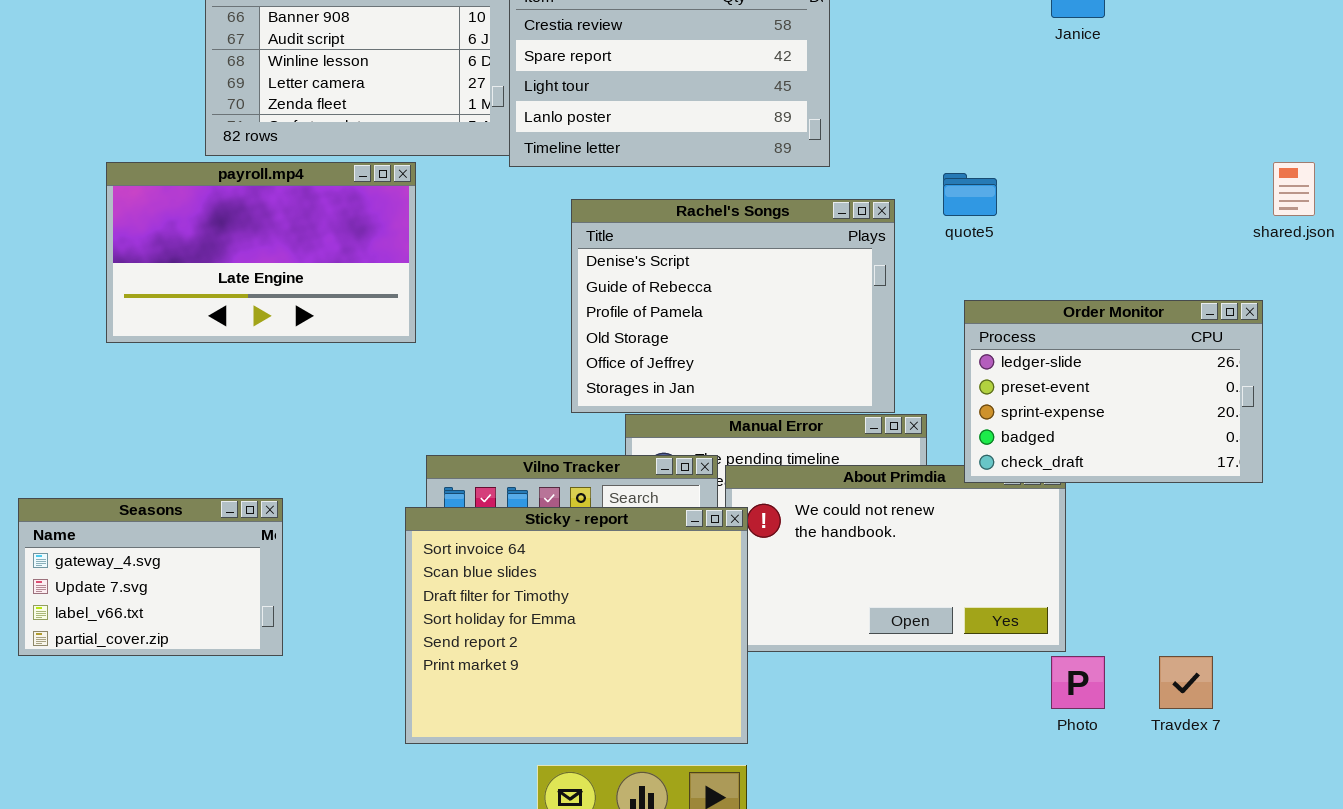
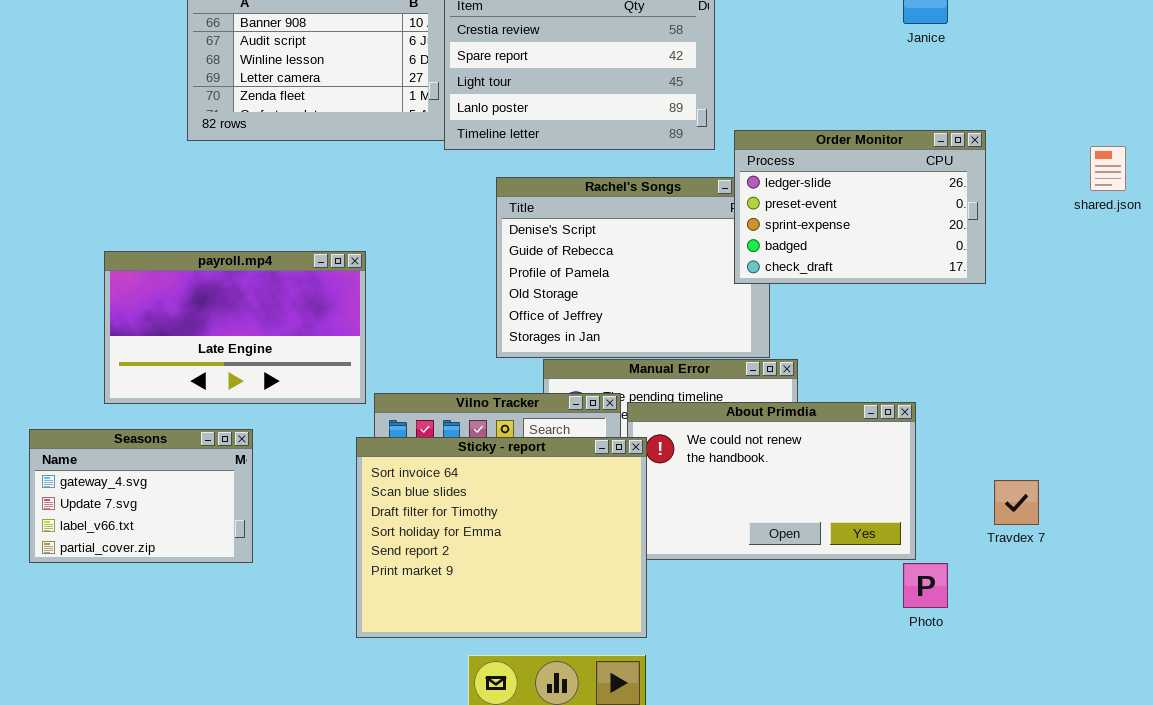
payroll.mp4: [106,162,416,343] -> [104,251,366,404], moved
Order Monitor: [964,300,1263,483] -> [734,130,986,284], moved
Travdex 7: [1159,656,1213,709] -> [994,480,1039,525], moved

